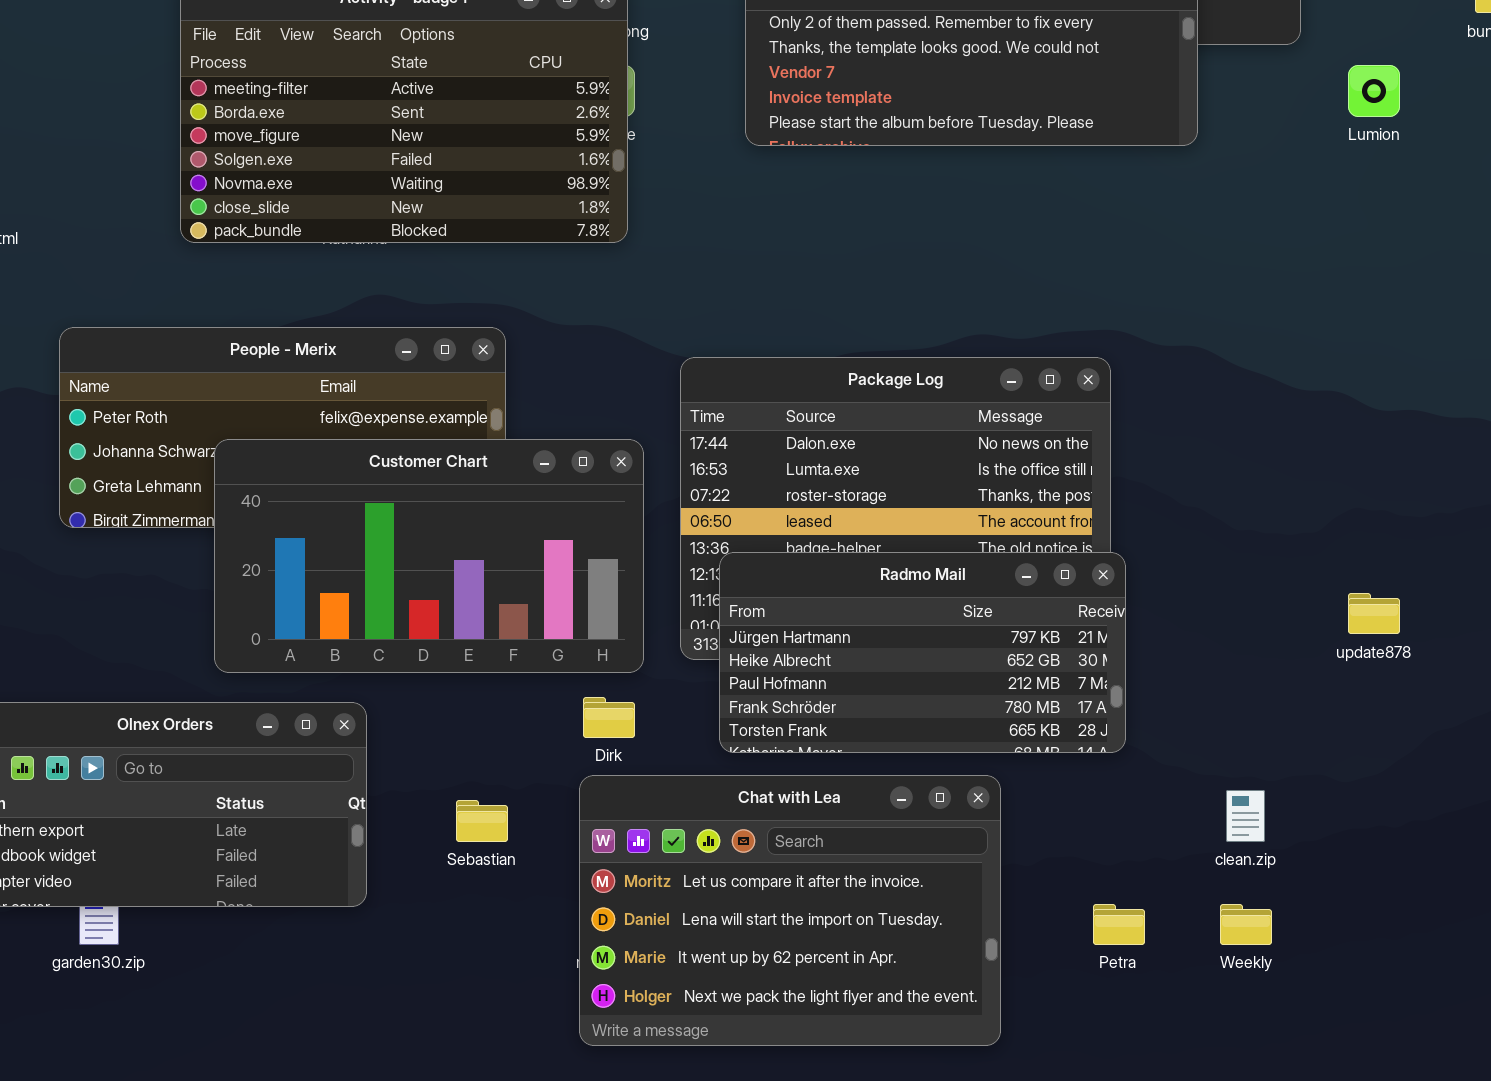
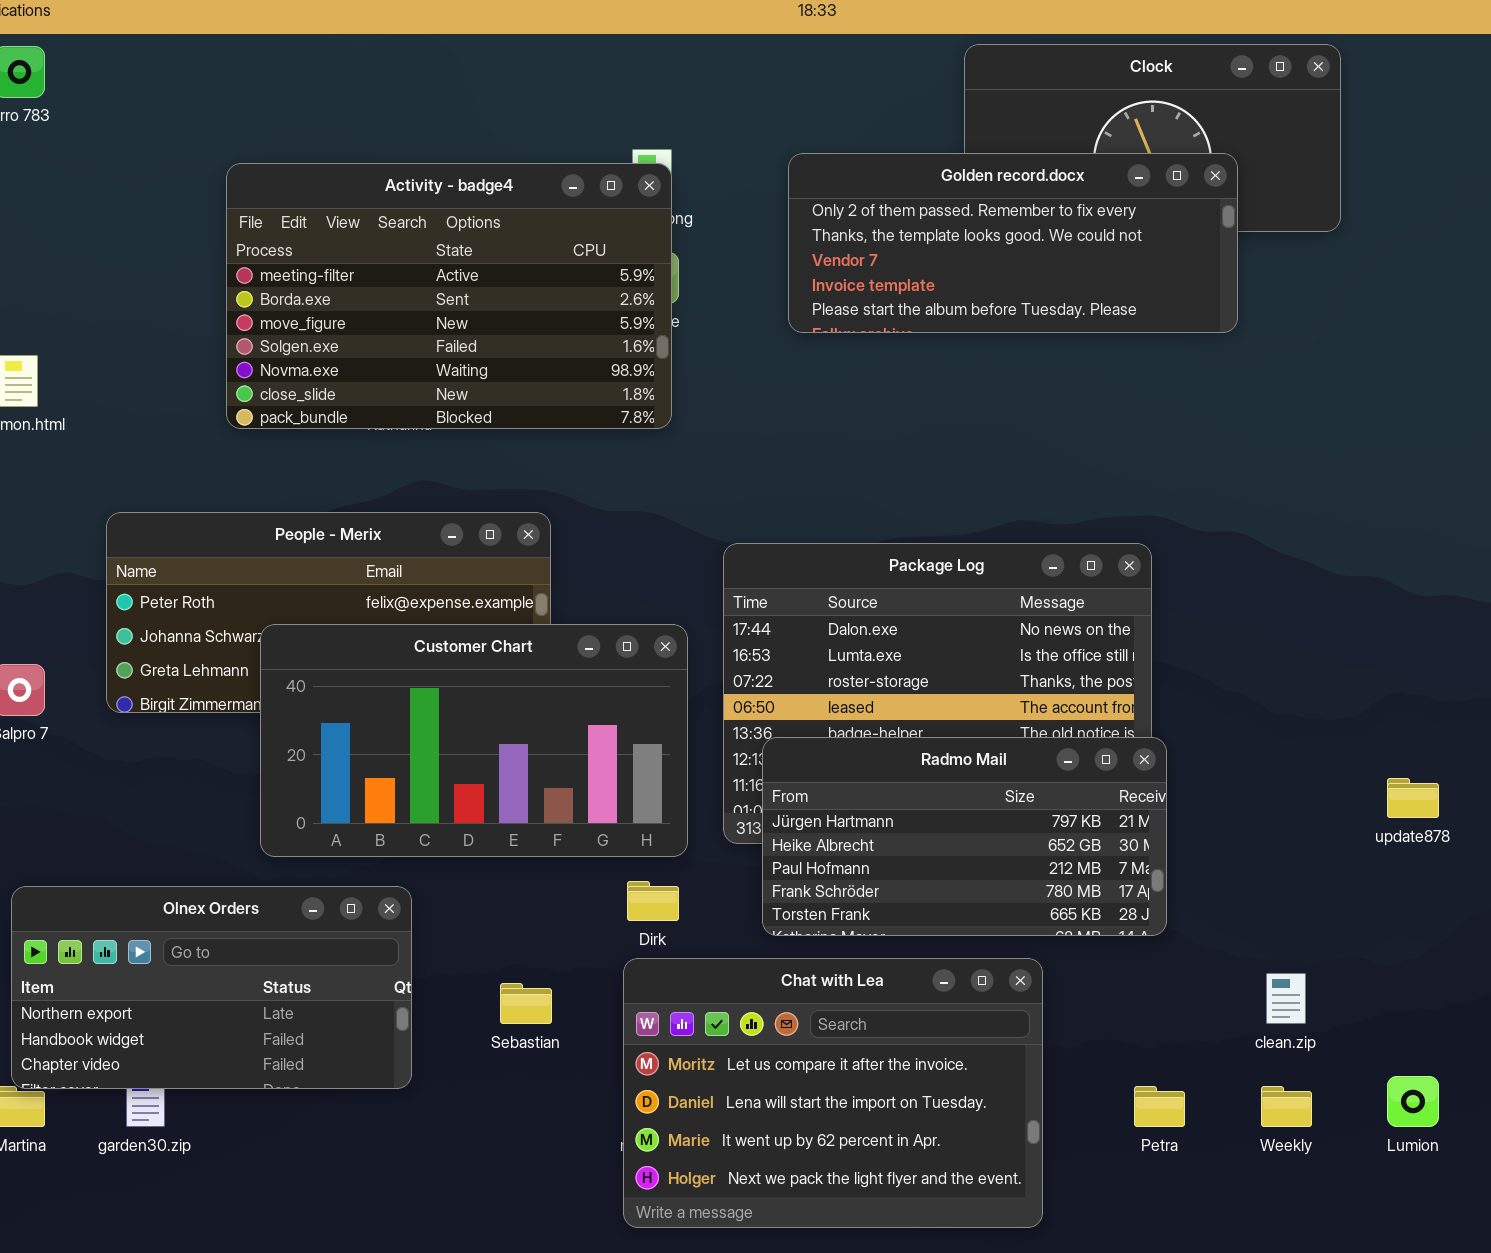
Lumion: [1348,65,1400,117] -> [1387,1076,1439,1127], moved

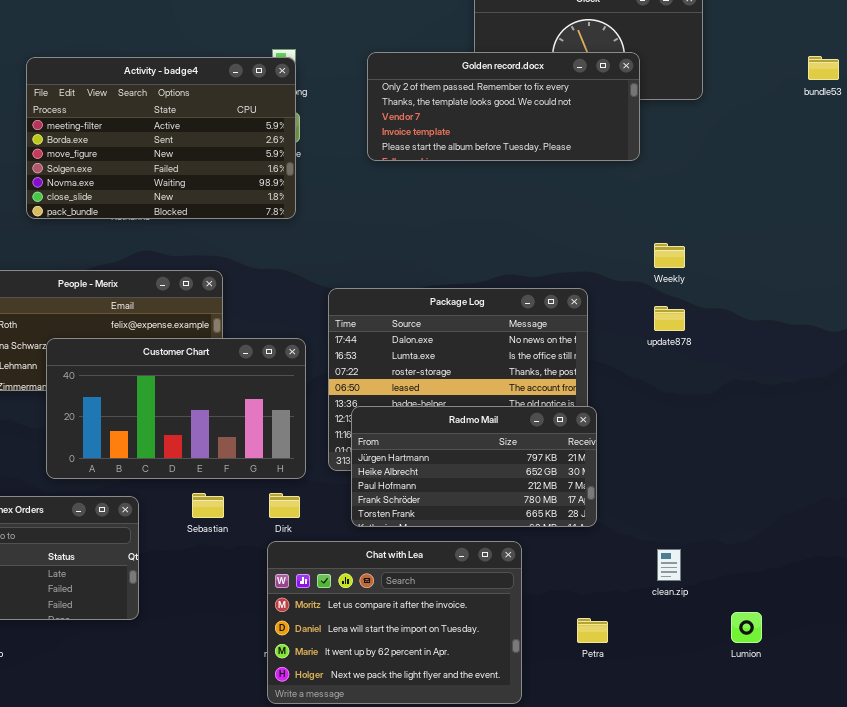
update878: [1387,778,1439,818] -> [654,306,685,331], moved
Sebastian: [500,983,552,1024] -> [192,493,224,518], moved
Weekly: [1261,1086,1312,1127] -> [654,243,685,268], moved

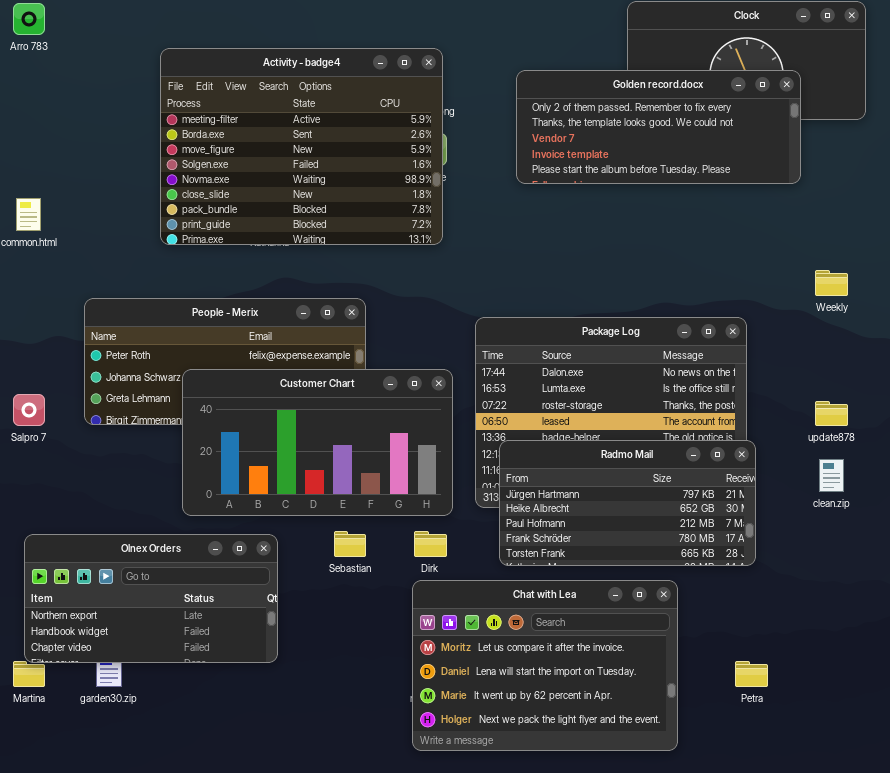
Activity - badge4: [26,57,296,219] -> [160,48,443,245], resized
update878: [654,306,685,331] -> [815,401,848,426], moved
clean.zip: [657,549,681,581] -> [819,459,844,492], moved

